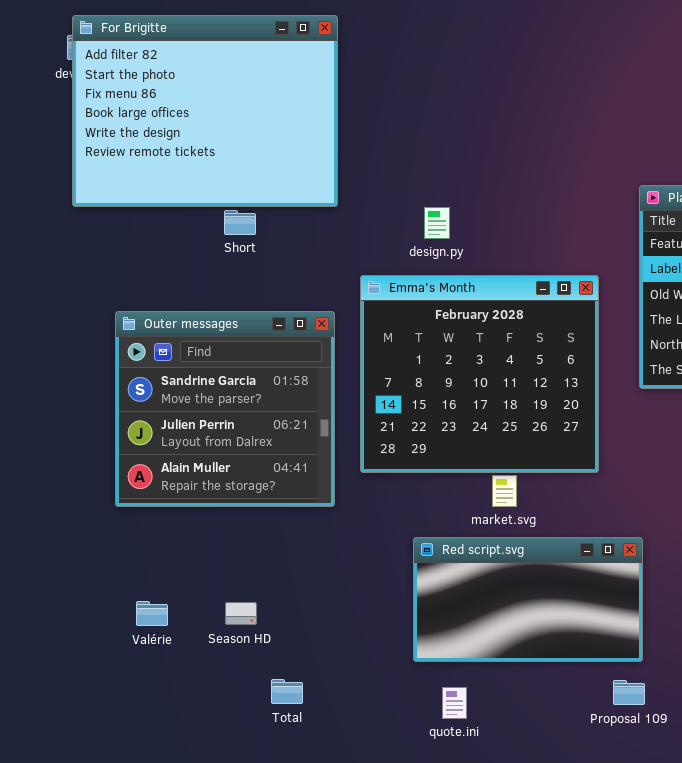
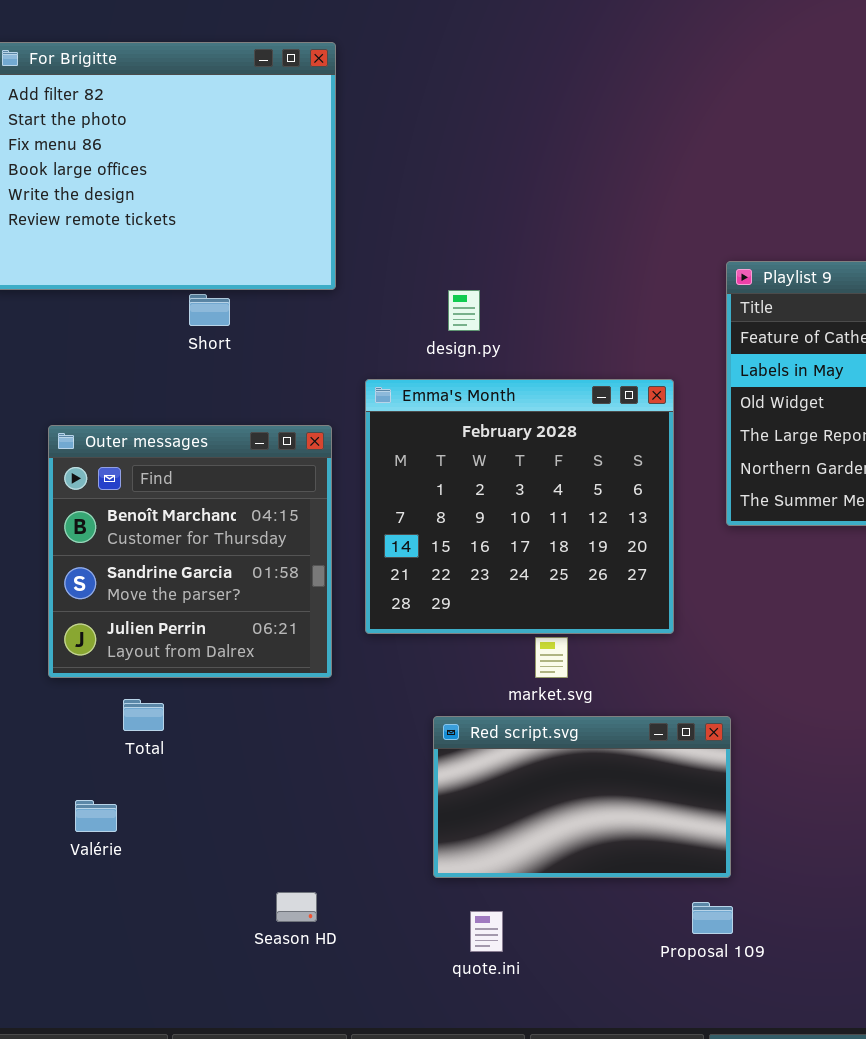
Outer messages: [115,311,335,507] -> [48,425,332,678], scrolled up 1 row
Season HD: [225,602,257,625] -> [276,892,317,922], moved
Total: [271,679,303,704] -> [123,699,164,731], moved

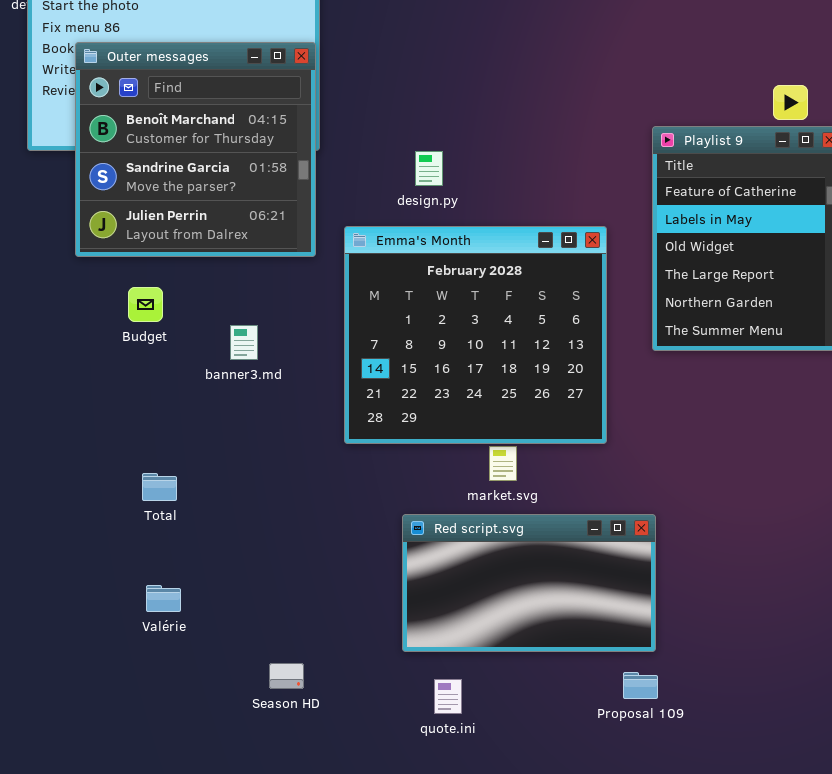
Outer messages: [48,425,332,678] -> [75,42,316,257], moved
Total: [123,699,164,731] -> [142,473,177,501], moved
Valérie: [75,800,117,832] -> [146,585,181,612], moved

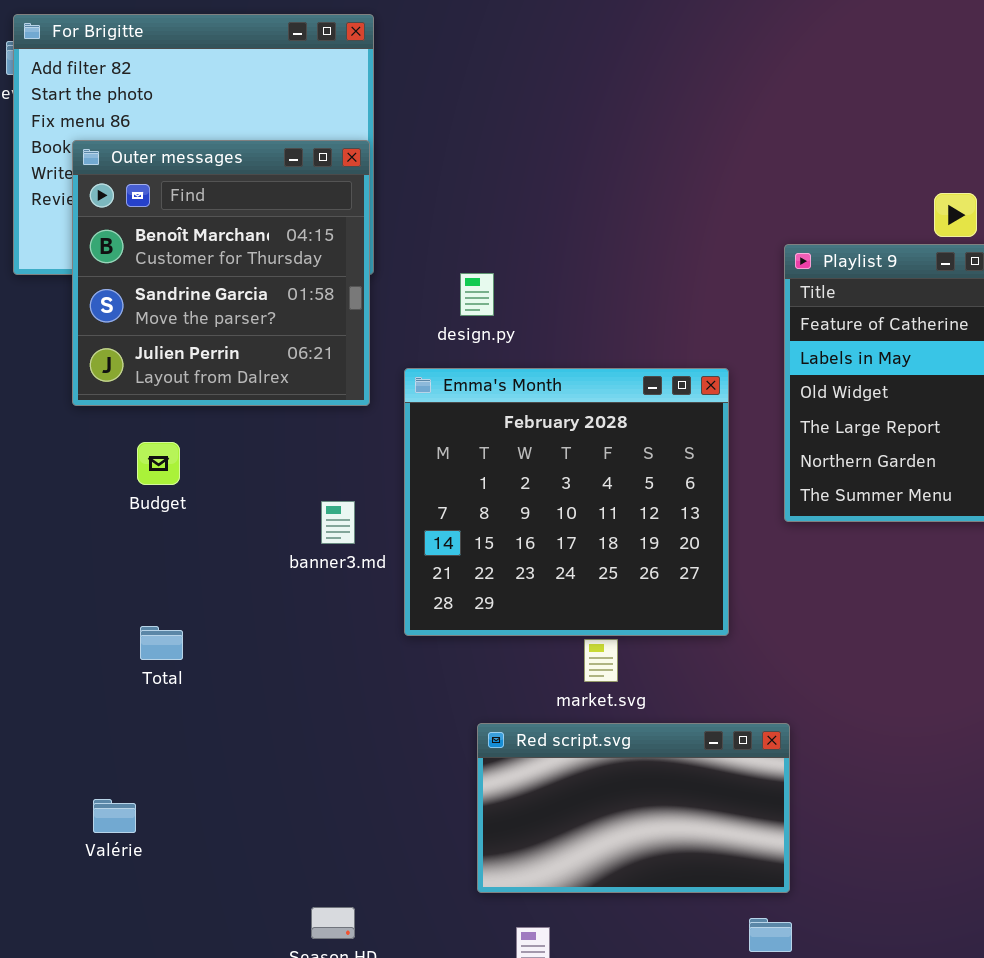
design.py: [415,151,443,186] -> [460,273,494,316], moved
banner3.md: [230,325,258,360] -> [321,501,355,544], moved
Total: [142,473,177,501] -> [140,626,183,660], moved
Valérie: [146,585,181,612] -> [93,799,136,833], moved

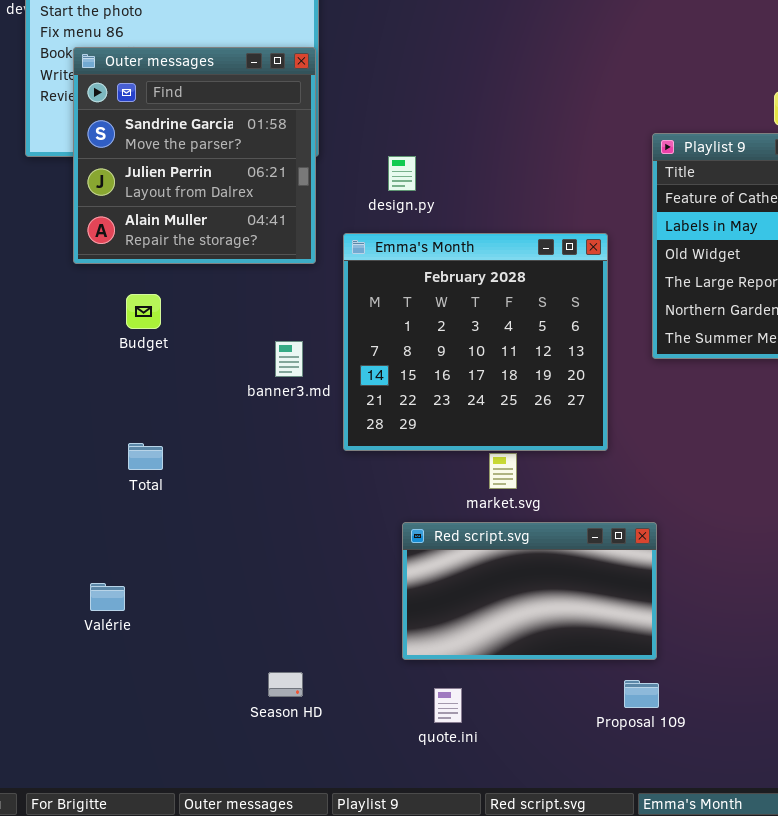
Outer messages: [72,140,370,406] -> [73,47,316,264], scrolled down 1 row

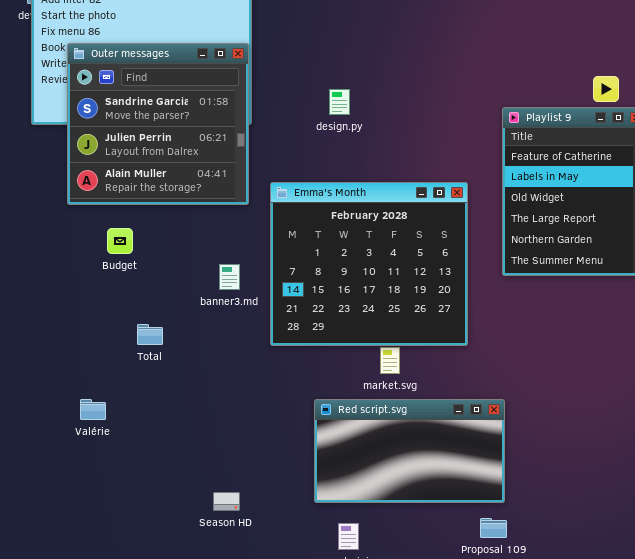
design.py: [388,156,416,191] -> [329,89,350,115], moved
Total: [128,443,163,470] -> [137,324,163,345], moved
Valérie: [90,583,125,611] -> [80,399,106,420], moved
Season HD: [268,672,303,697] -> [213,492,240,511], moved

